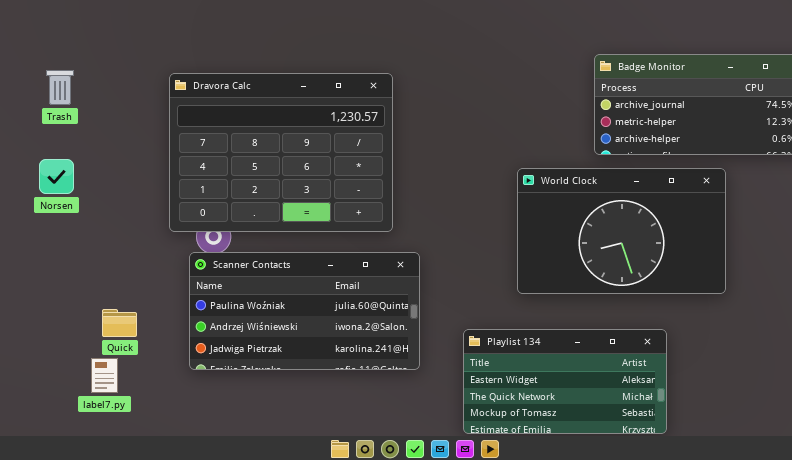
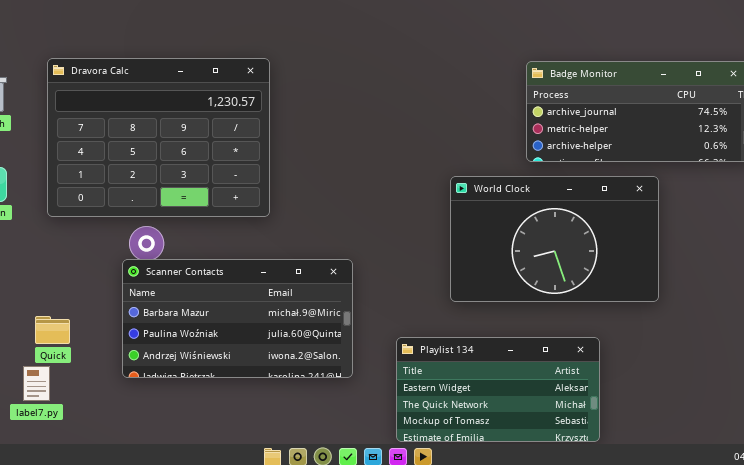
Dravora Calc: [169,73,393,232] -> [47,58,270,217], moved
Scanner Contacts: [189,252,420,370] -> [122,259,353,378], scrolled up 1 row

